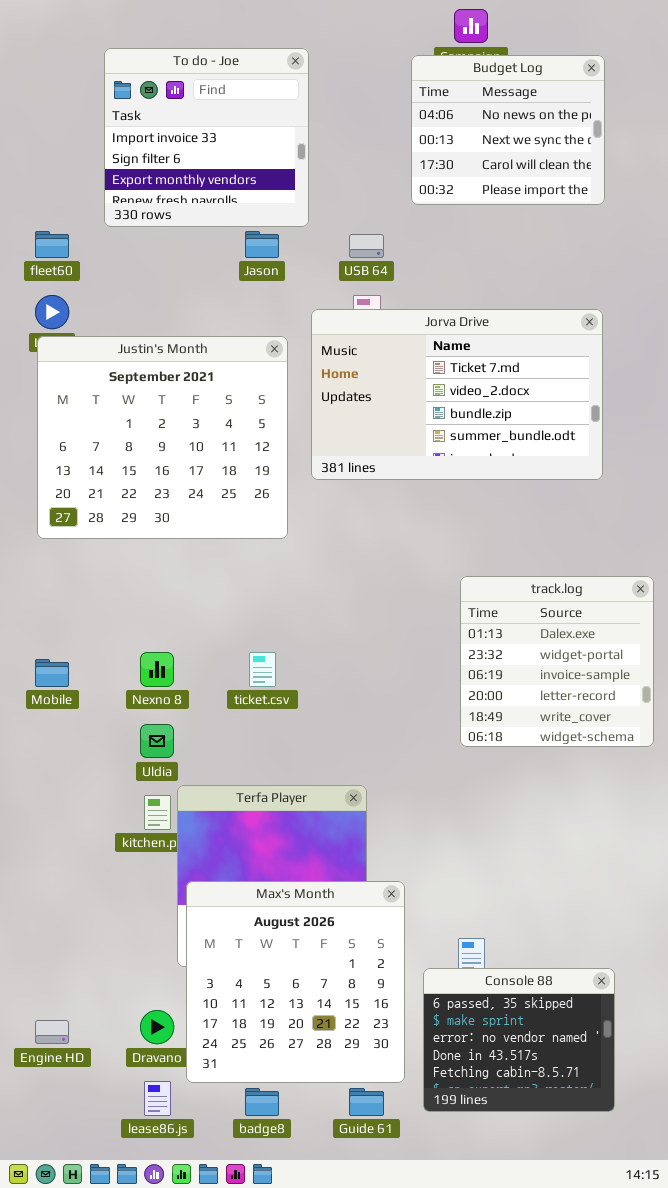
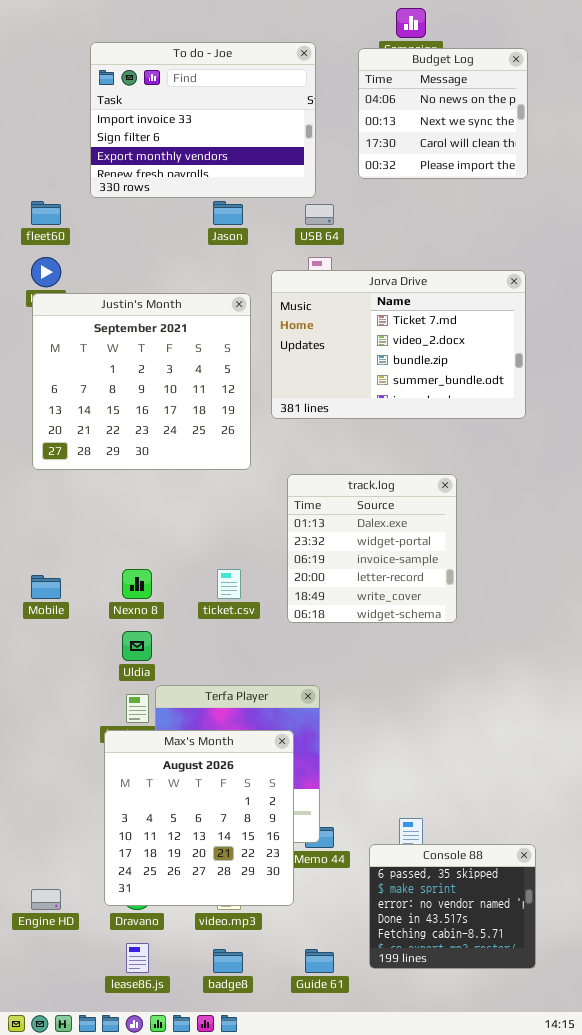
To do - Joe: [104,48,309,227] -> [90,42,316,198], resized
track.log: [460,576,654,747] -> [287,474,457,623], moved
Max's Month: [186,881,405,1083] -> [104,730,294,906], moved

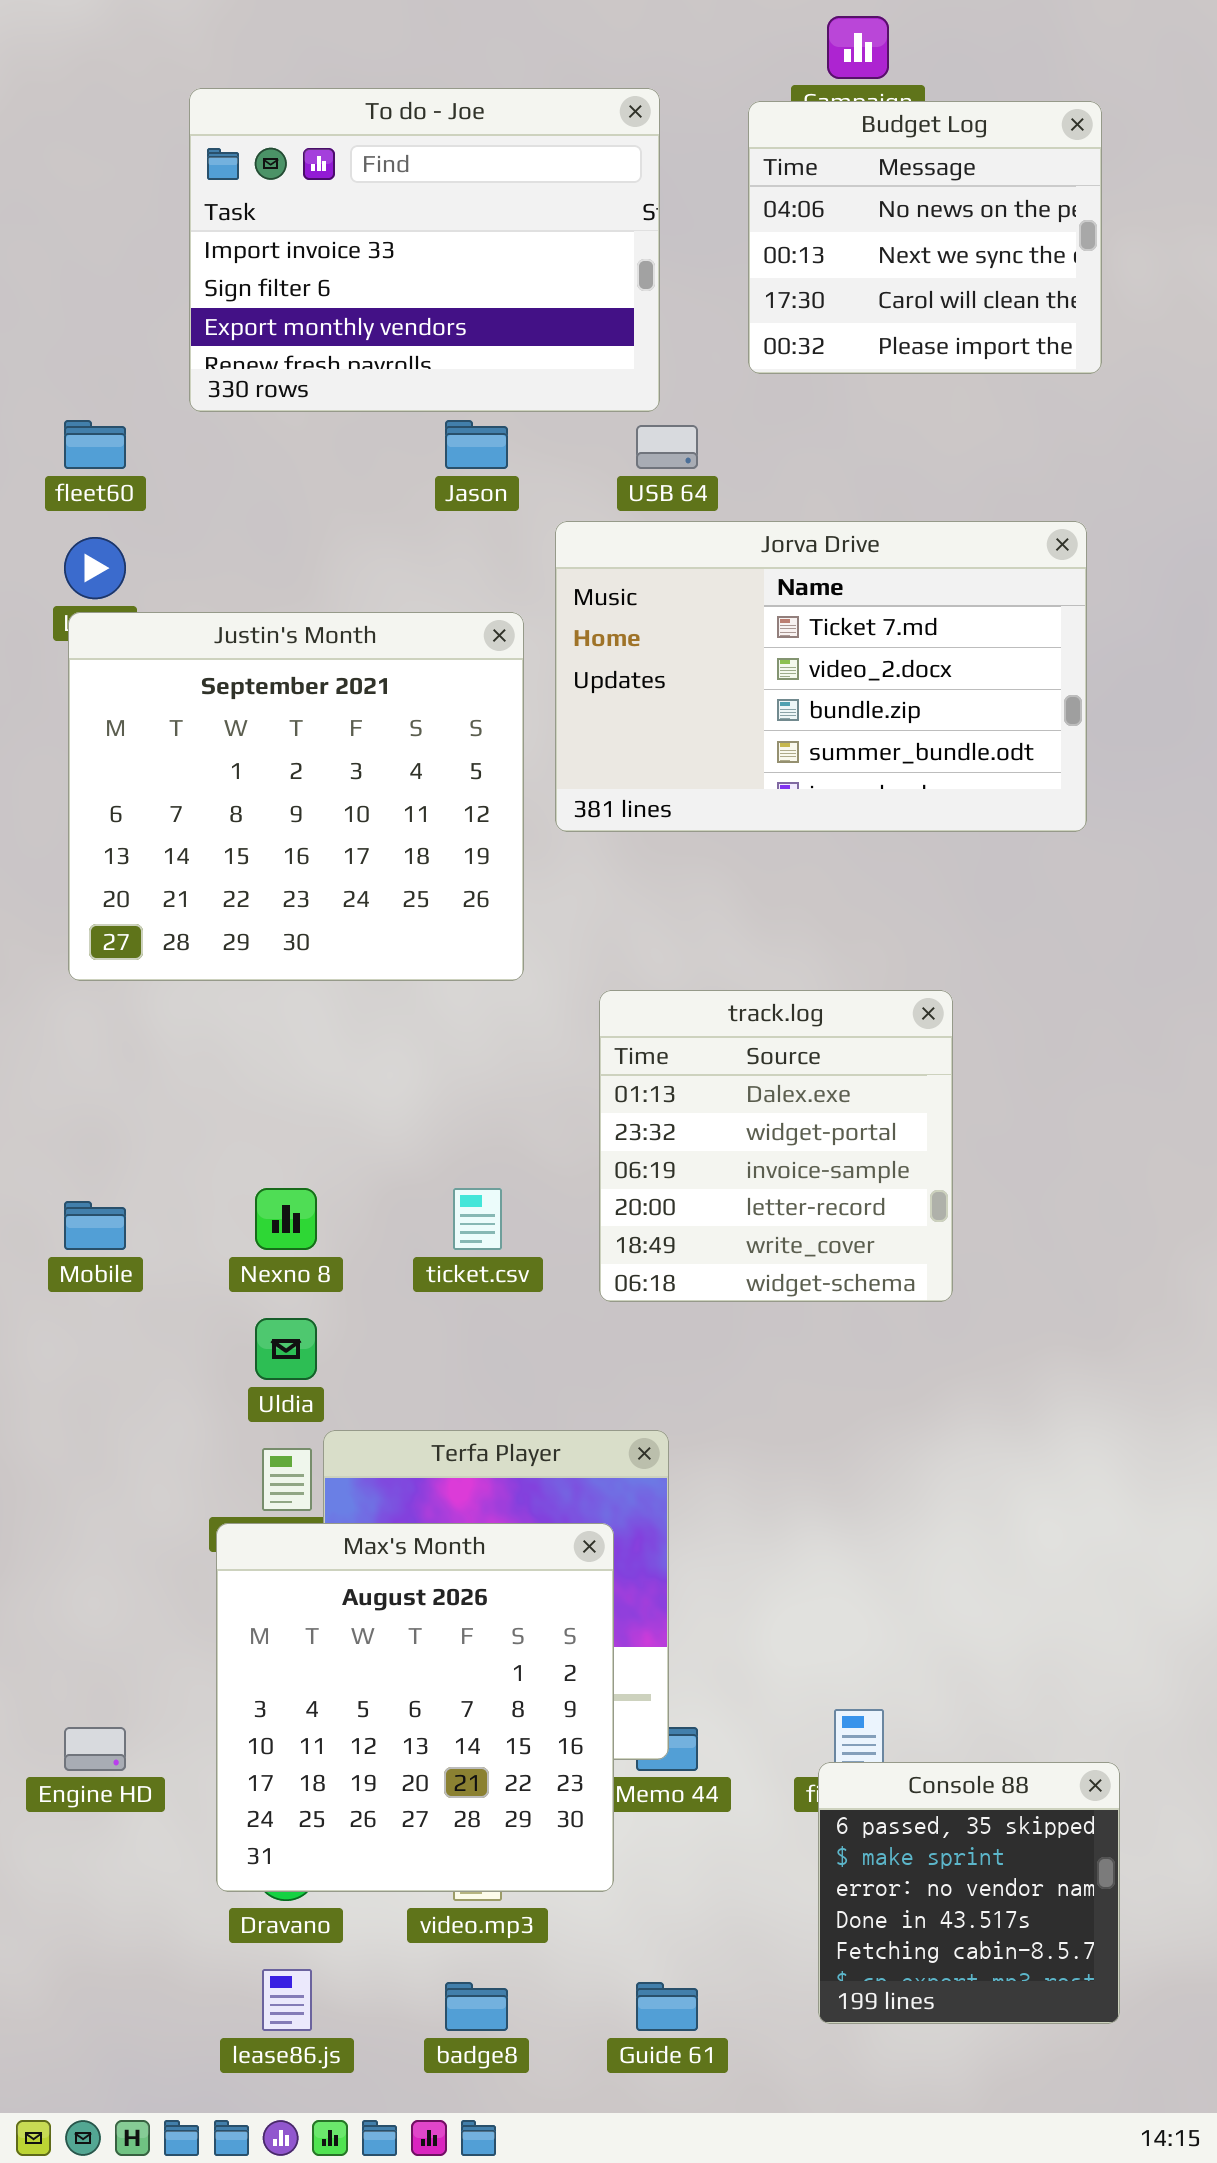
Jorva Drive: [271,270,526,419] -> [555,521,1087,832], moved
Console 88: [369,844,536,969] -> [818,1762,1120,2024], resized
Engine HD: [31,889,61,910] -> [64,1727,126,1771], moved

